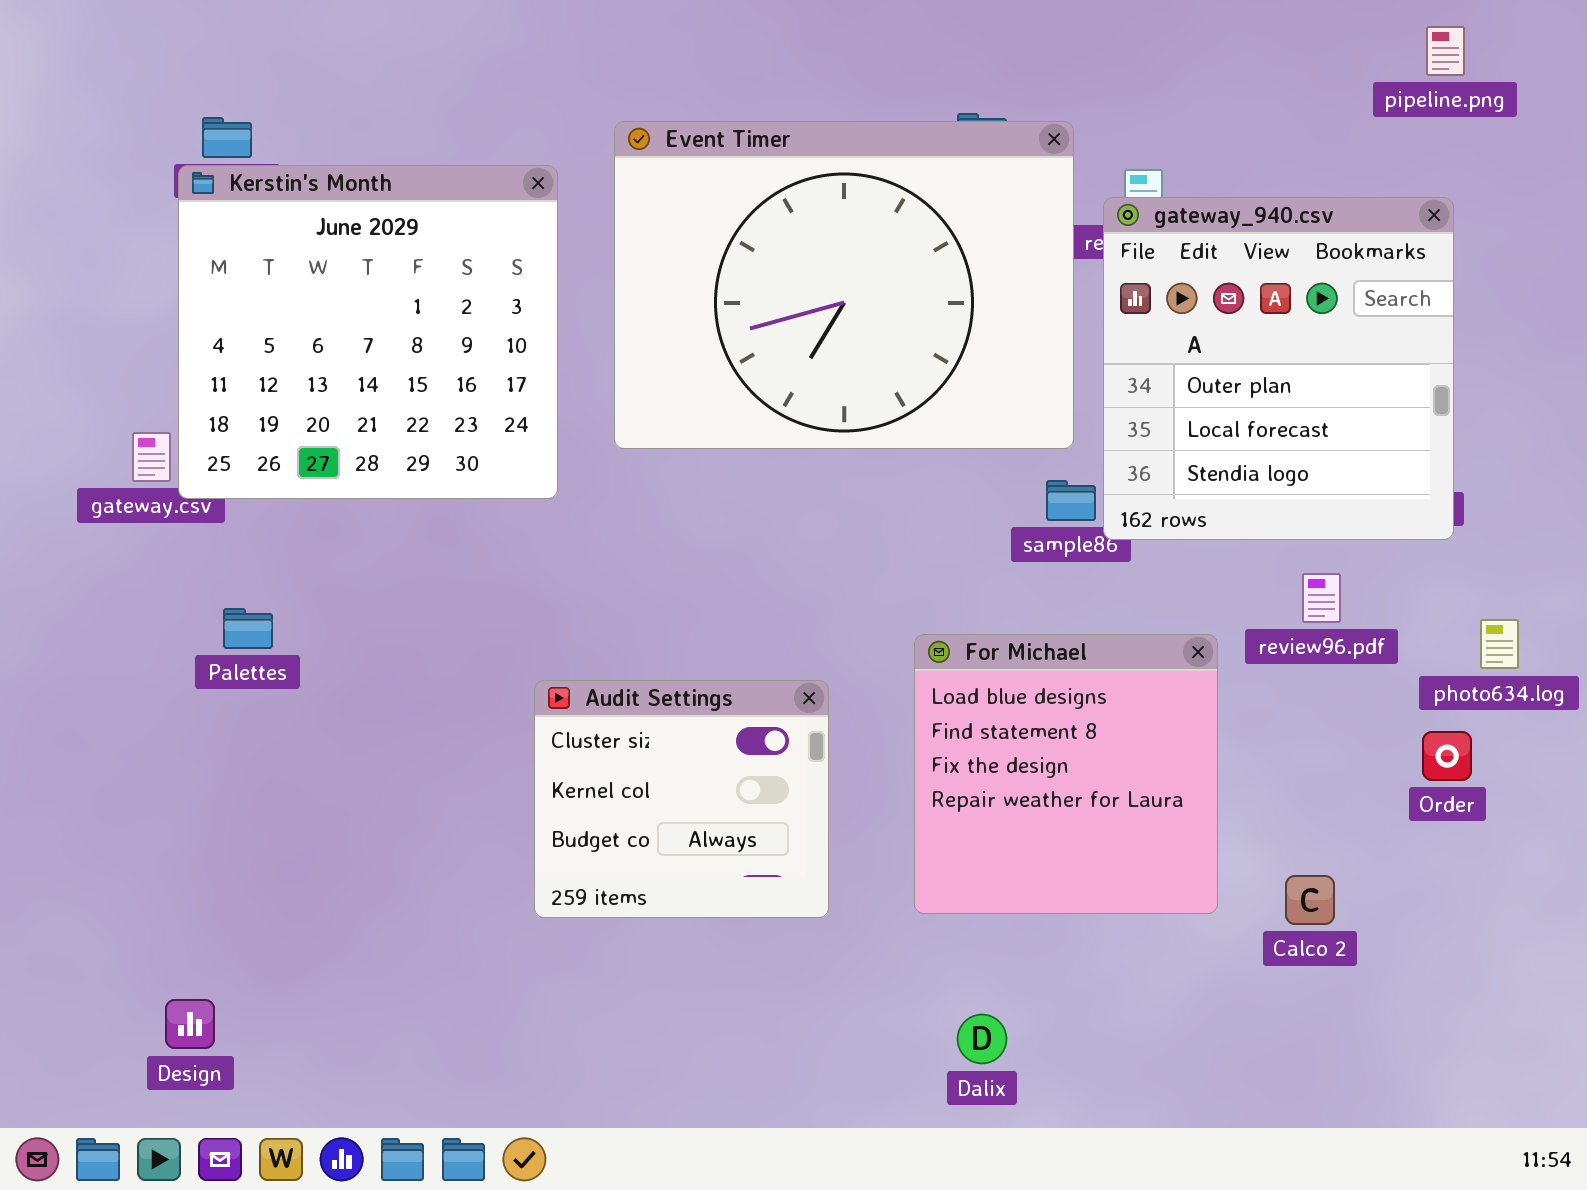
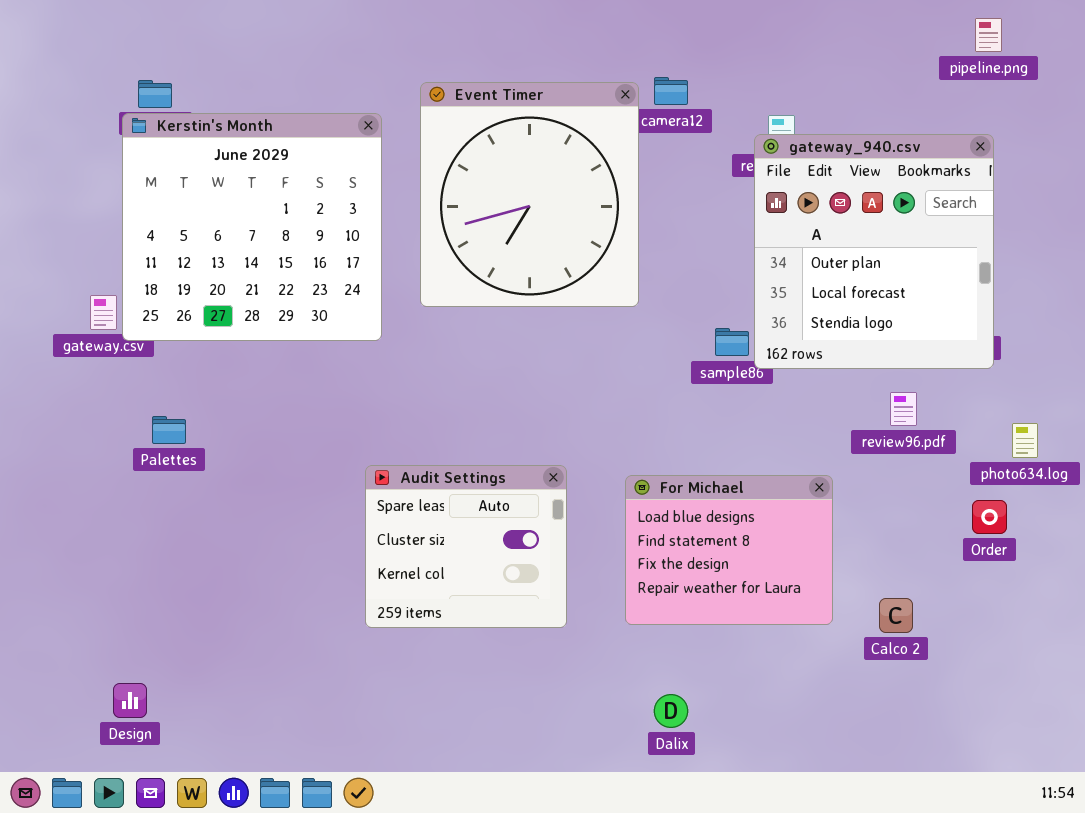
Event Timer: [614,121,1074,449] -> [420,82,639,307], resized
For Michael: [914,634,1218,914] -> [625,475,833,625], resized
Audit Settings: [534,680,829,918] -> [365,465,567,628], scrolled up 1 row

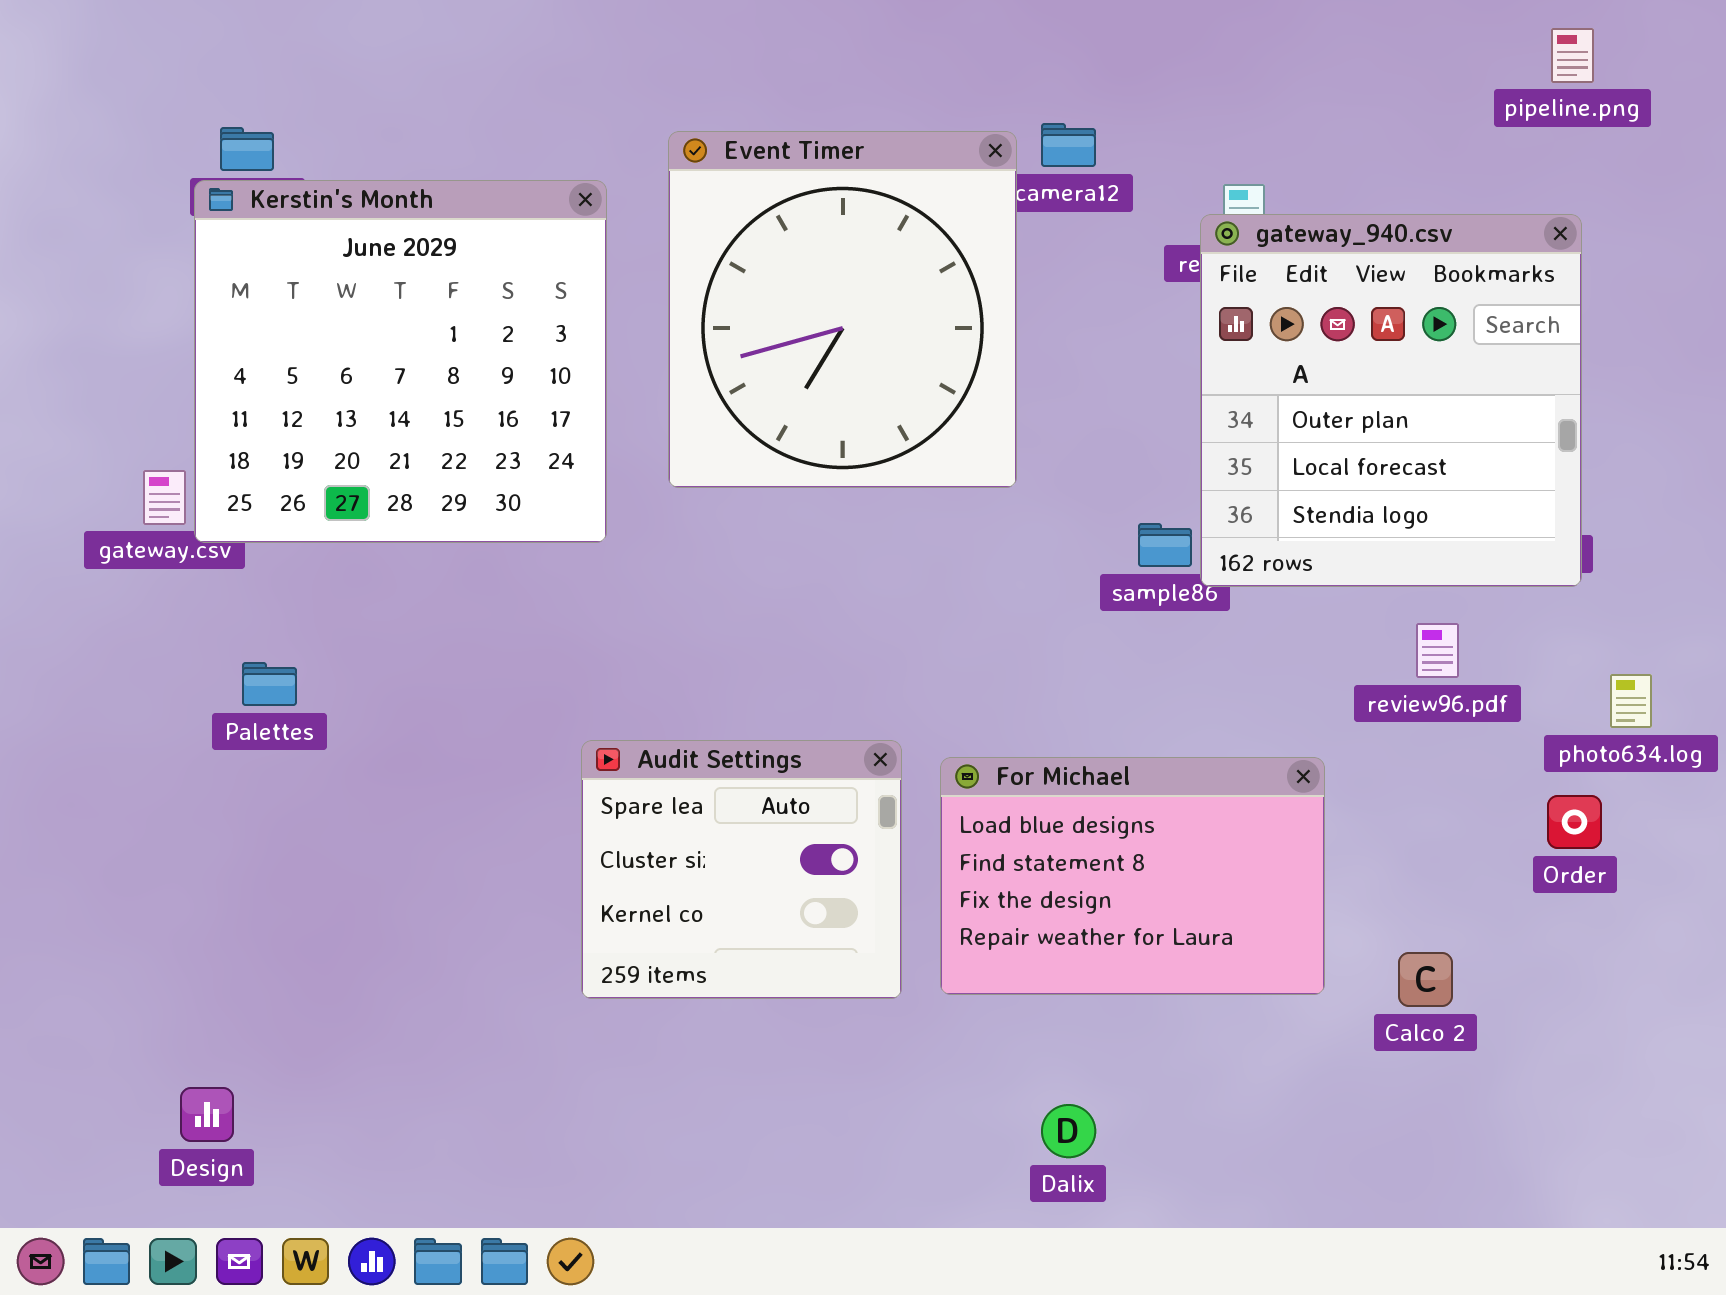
For Michael: [625,475,833,625] -> [940,757,1325,995], resized

